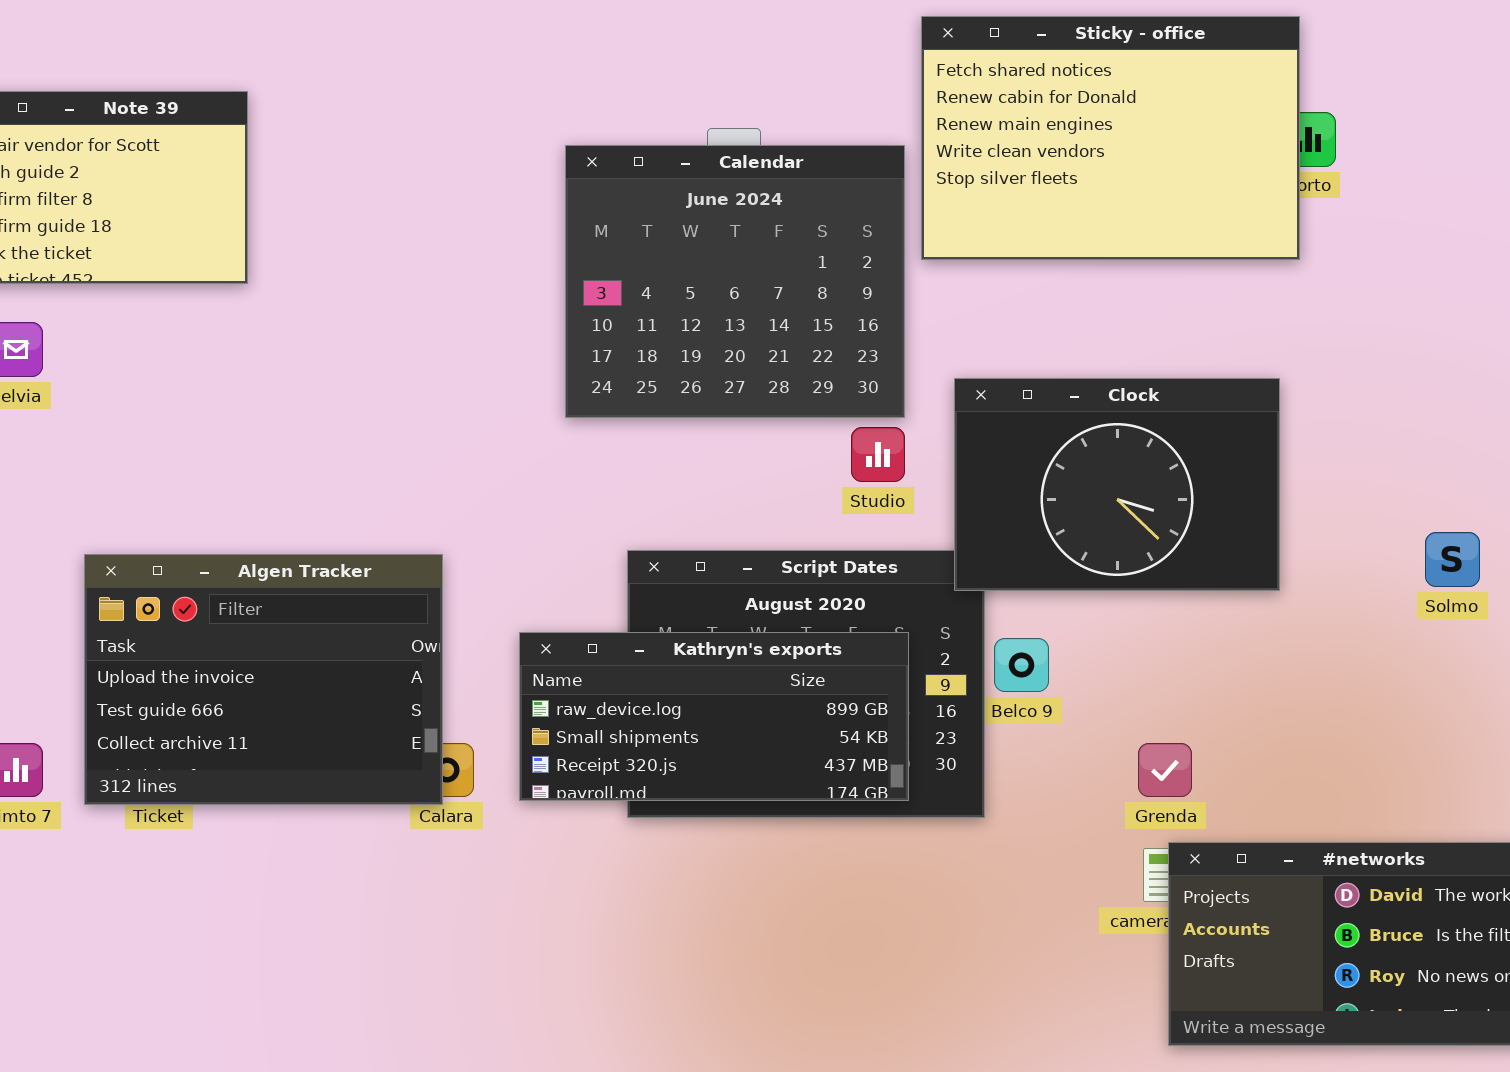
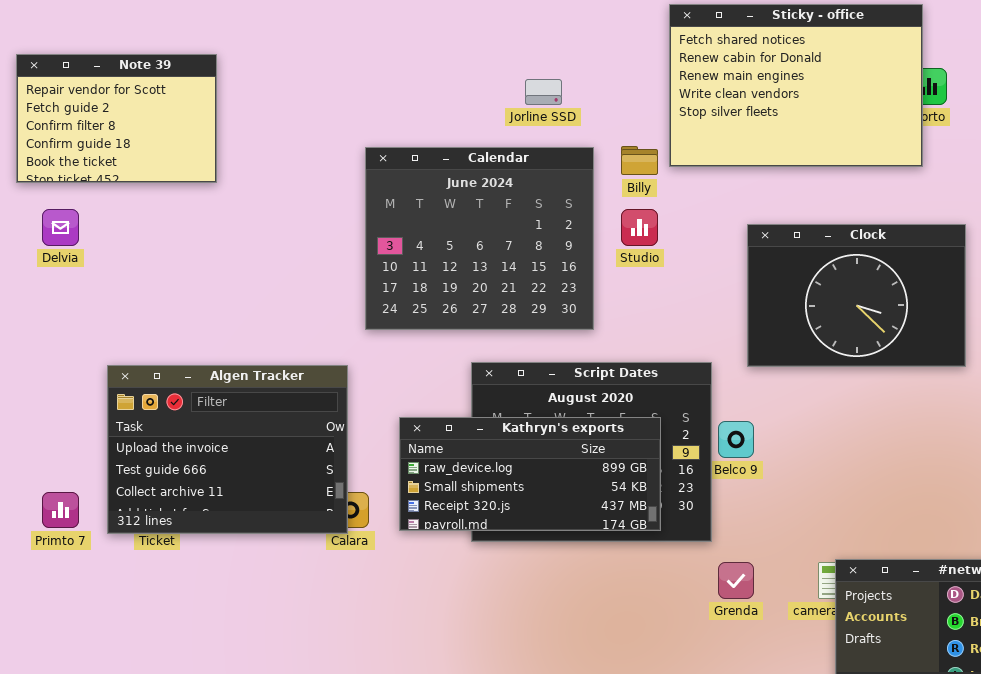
Calendar: [565,145,905,418] -> [365,147,594,330], moved
Clock: [954,378,1280,591] -> [747,224,966,367], moved
Studio: [851,427,905,482] -> [621,209,658,246], moved
Grenda: [1138,743,1192,797] -> [718,562,754,599], moved

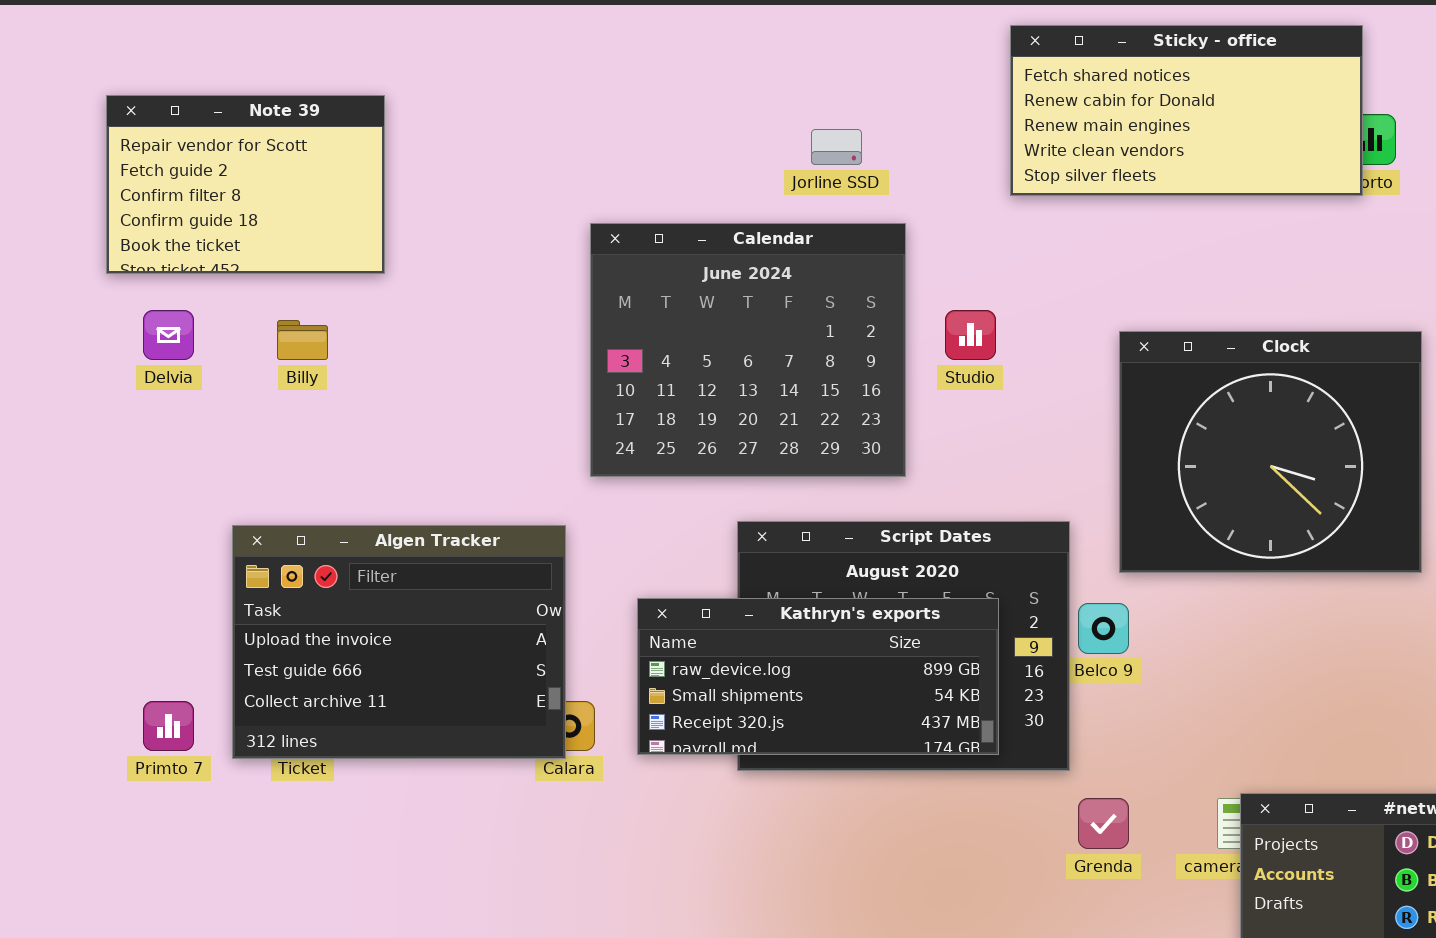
Sticky - office: [669,4,923,167] -> [1010,25,1363,196], resized
Billy: [621,146,658,175] -> [277,320,328,360], moved
Clock: [747,224,966,367] -> [1119,331,1422,573], resized

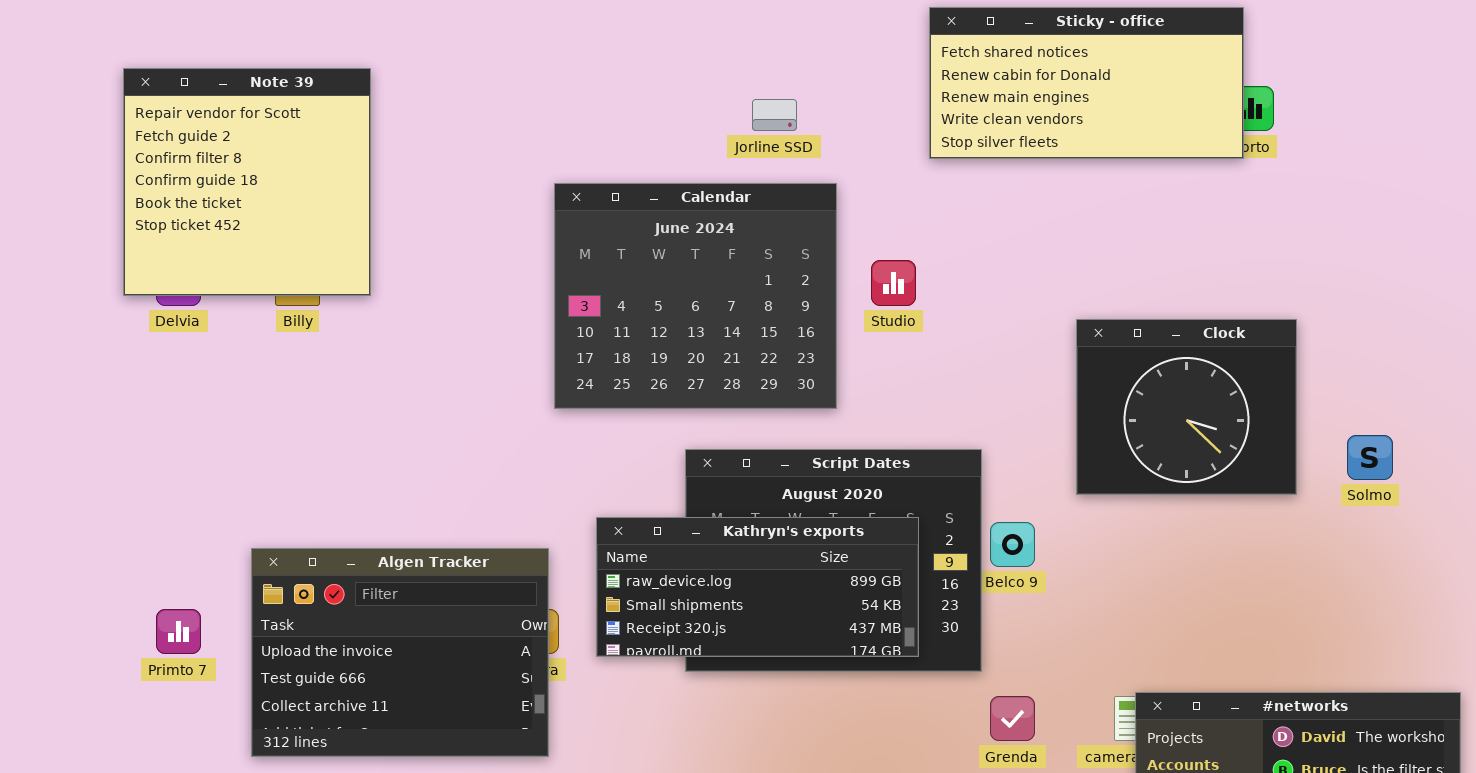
Note 39: [106,95,385,274] -> [123,68,371,296], resized
Clock: [1119,331,1422,573] -> [1076,319,1297,495], resized
Algen Tracker: [232,525,566,759] -> [251,548,549,757], moved

